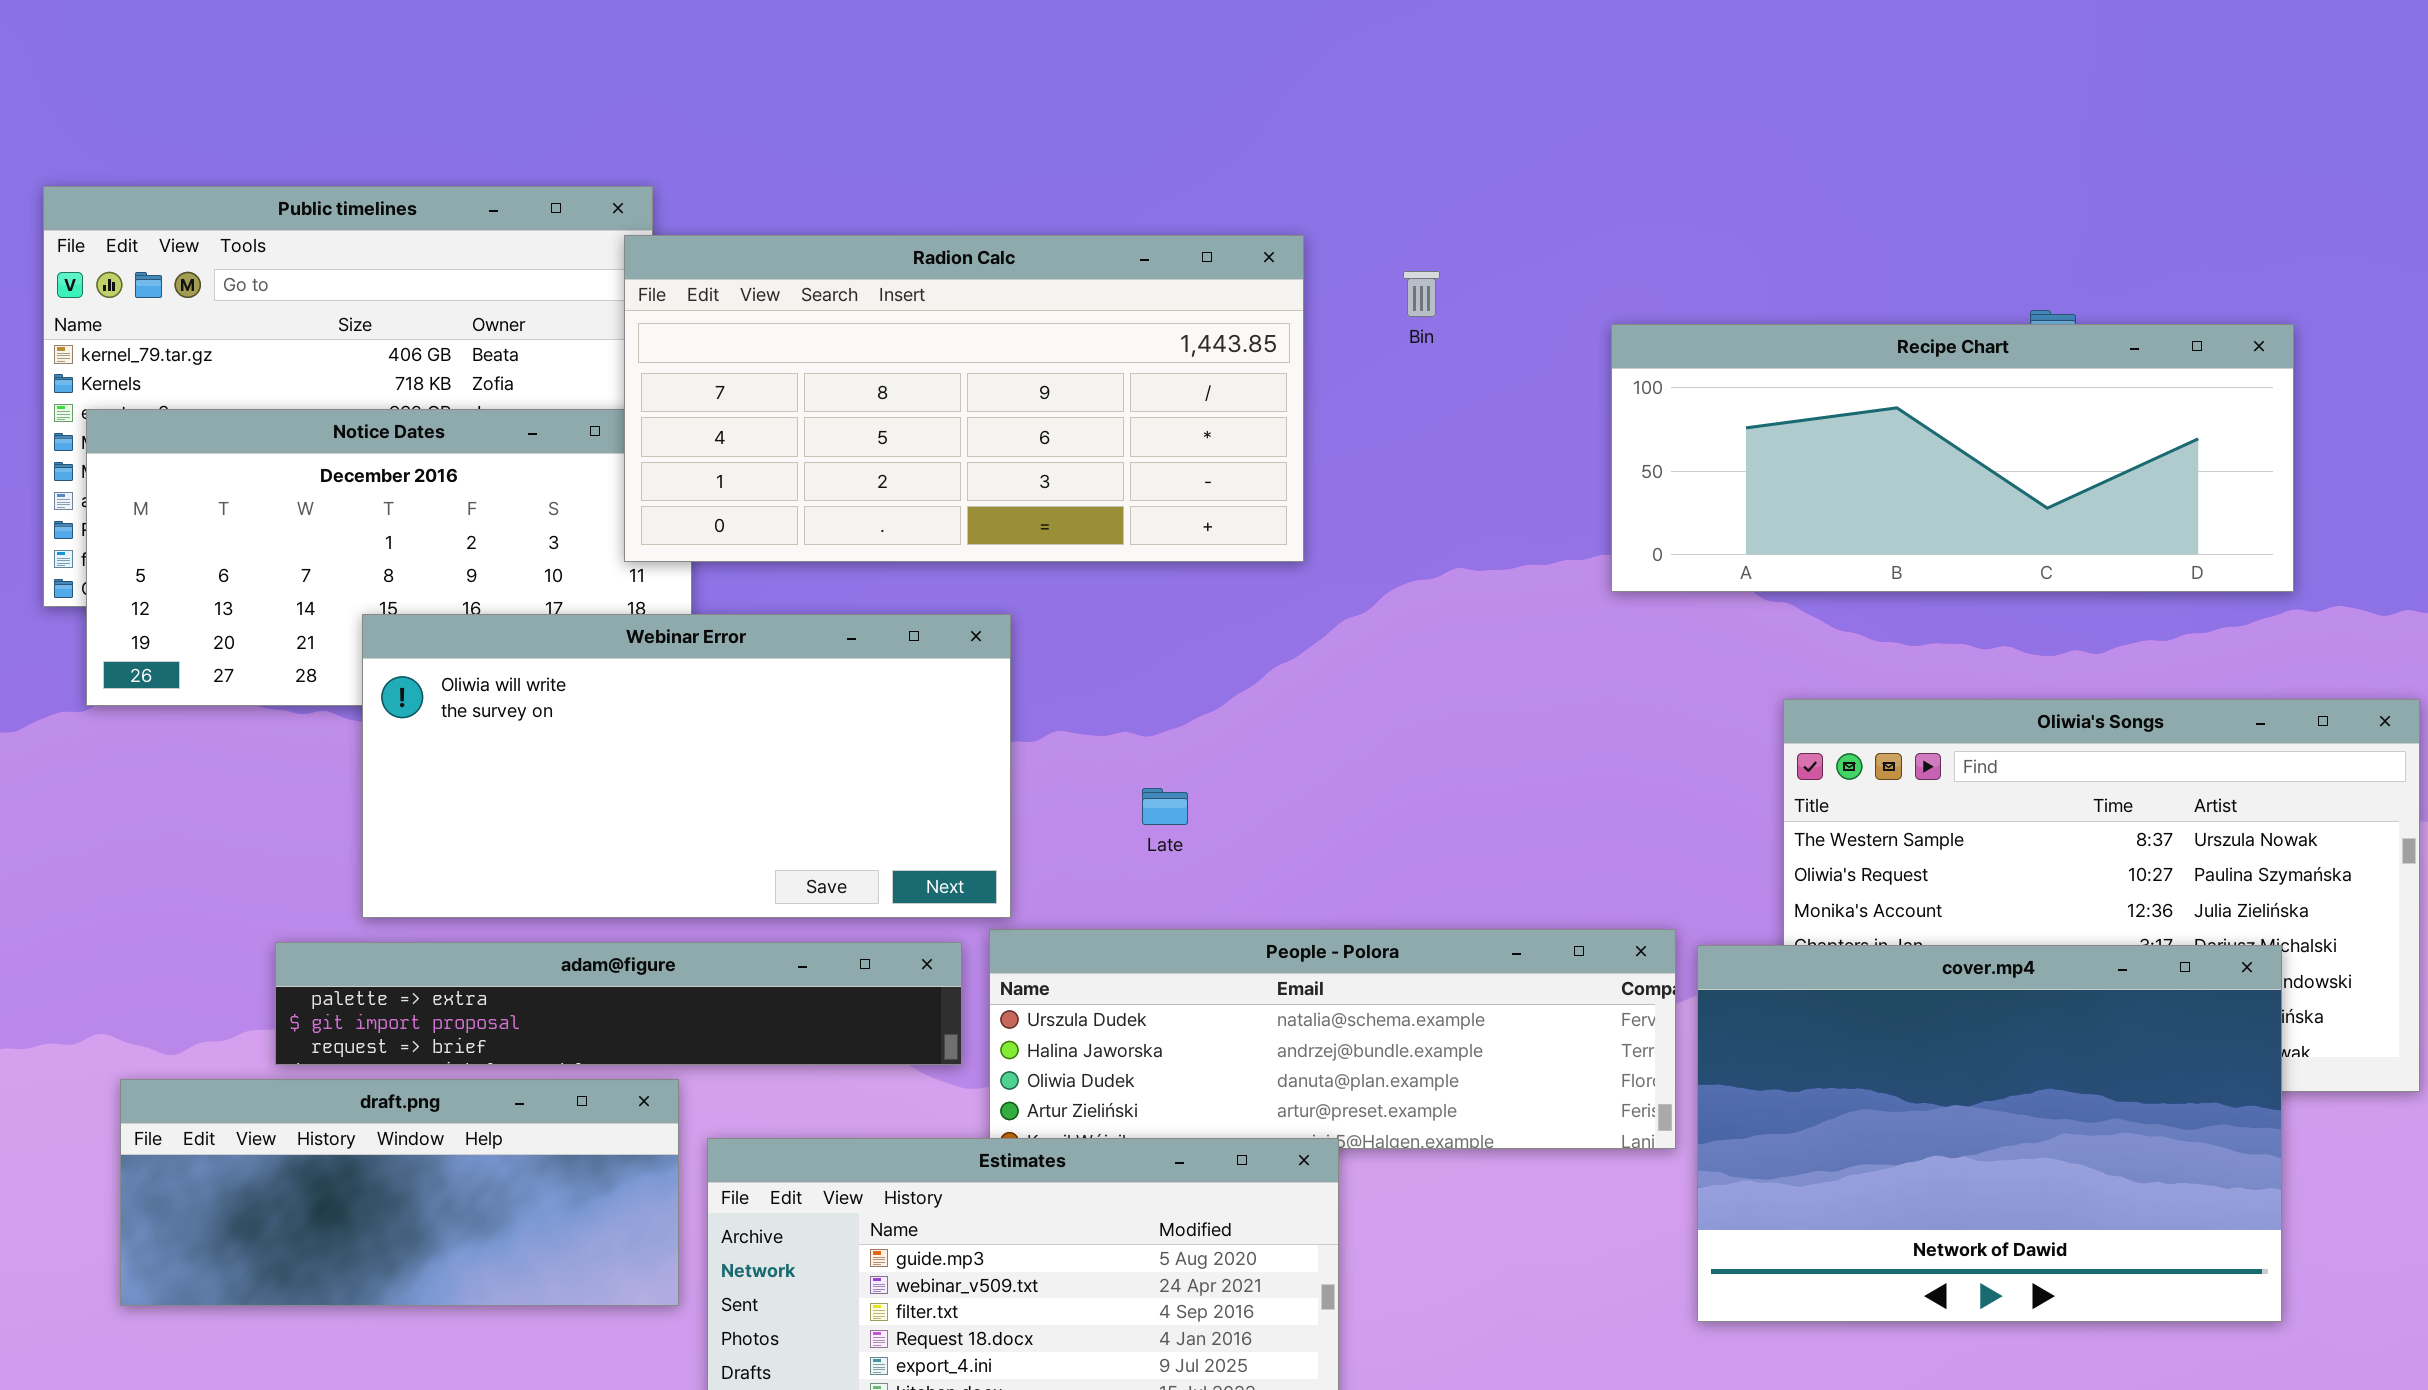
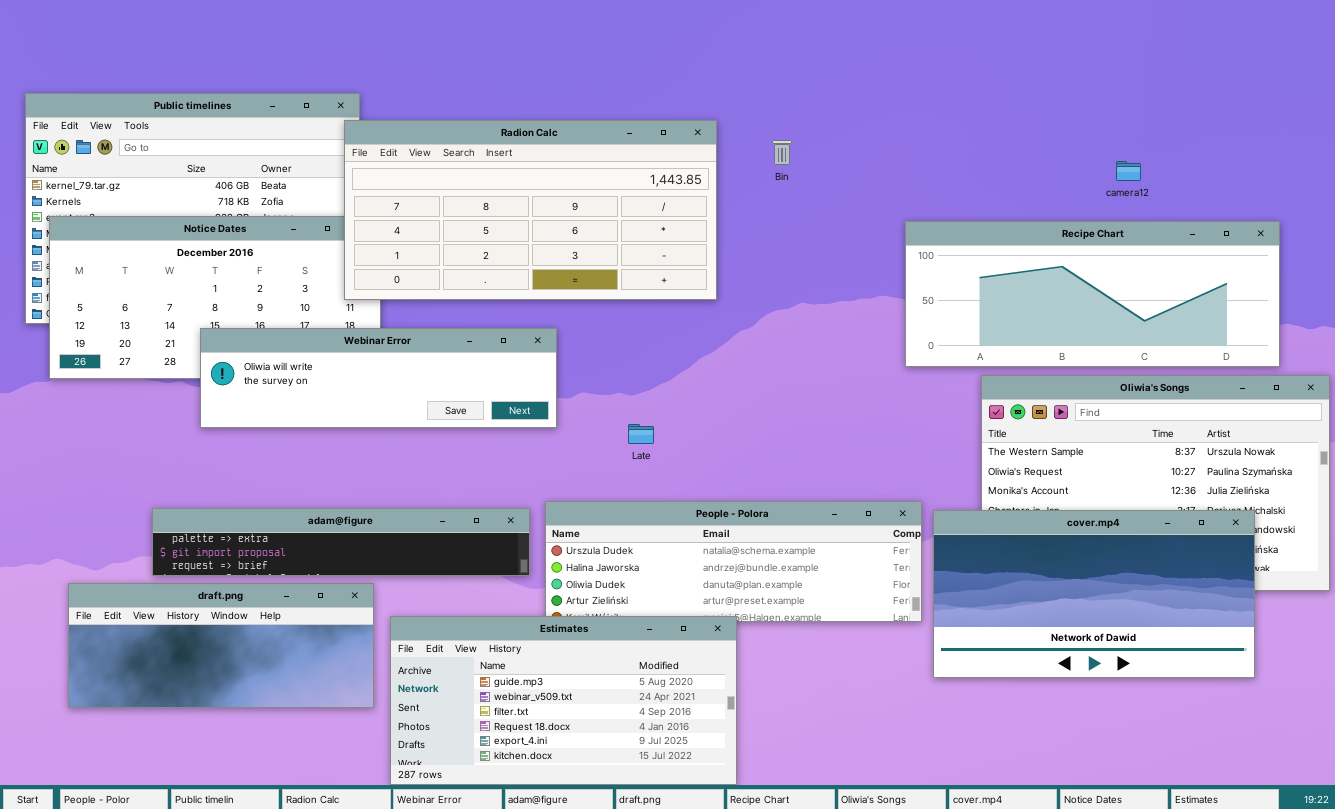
Recipe Chart: [1611,324,2294,592] -> [905,221,1280,367], moved
Webinar Error: [362,614,1011,918] -> [200,328,557,428], resized
cover.mp4: [1697,945,2282,1322] -> [933,510,1255,678], resized

